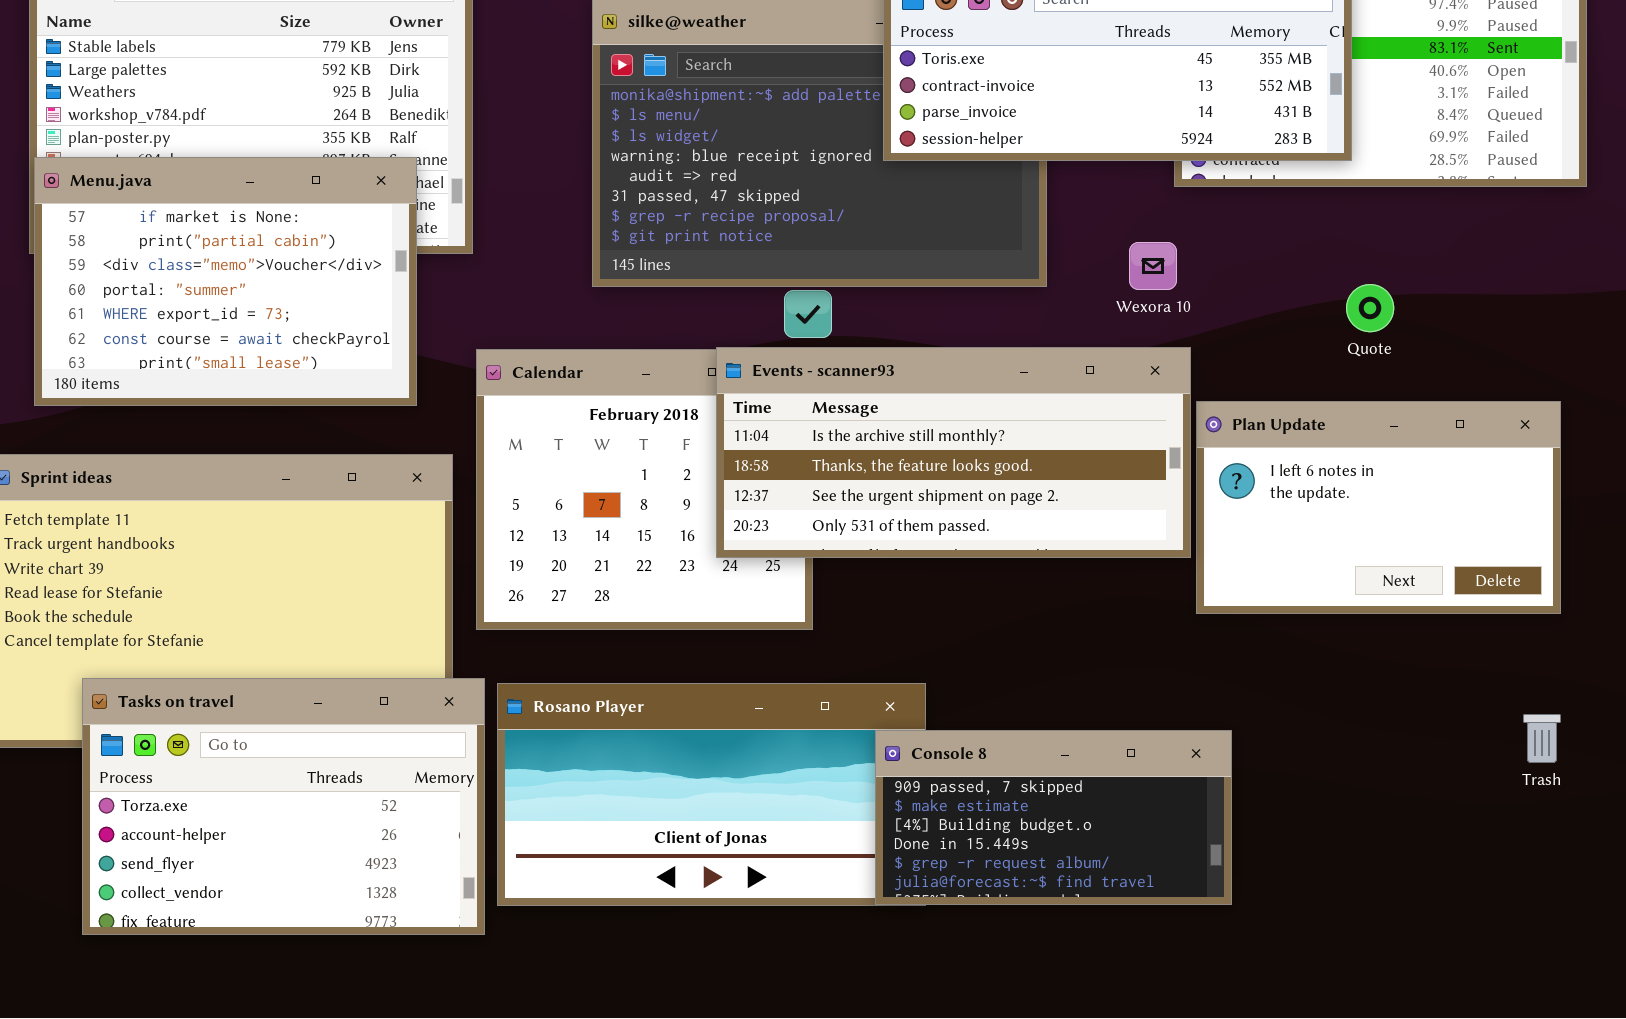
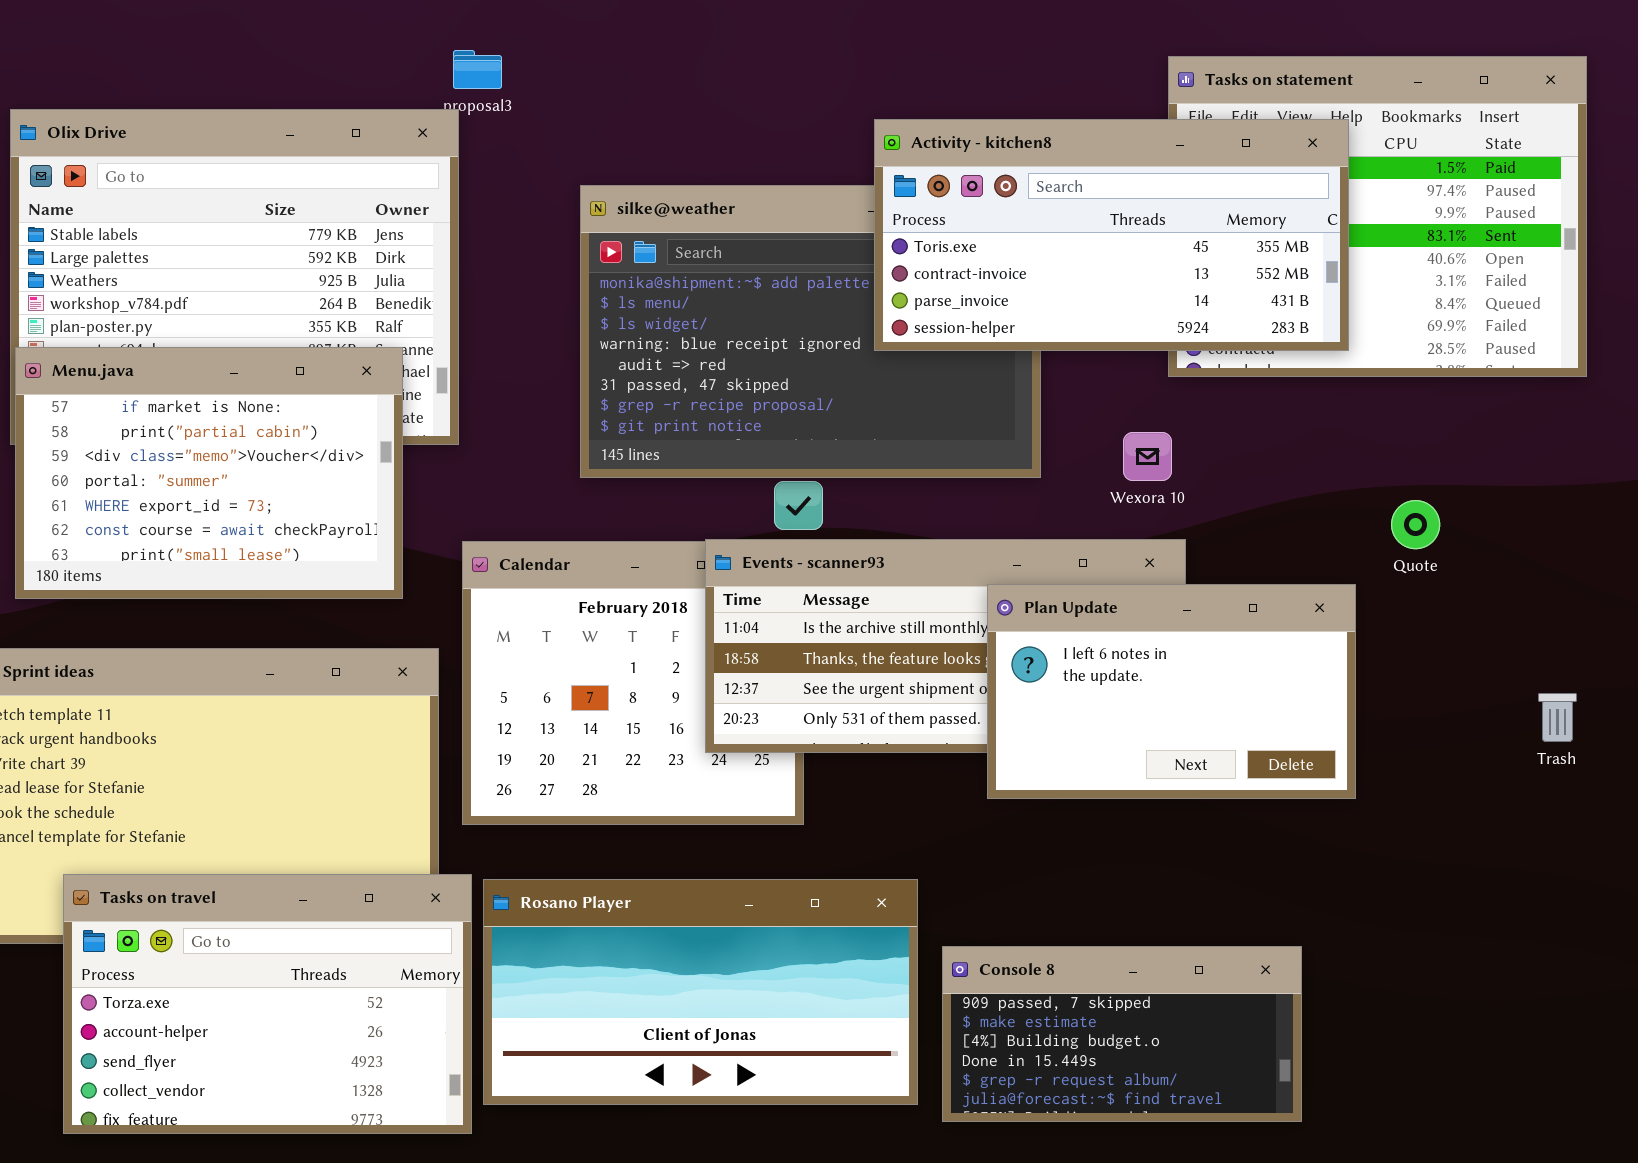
Quote: [1346,284,1394,332] -> [1391,500,1440,549], moved
Plan Update: [1196,401,1561,614] -> [987,584,1356,799], moved
Trash: [1523,714,1561,763] -> [1538,693,1577,742], moved
Console 8: [875,730,1232,905] -> [942,946,1302,1122], moved

